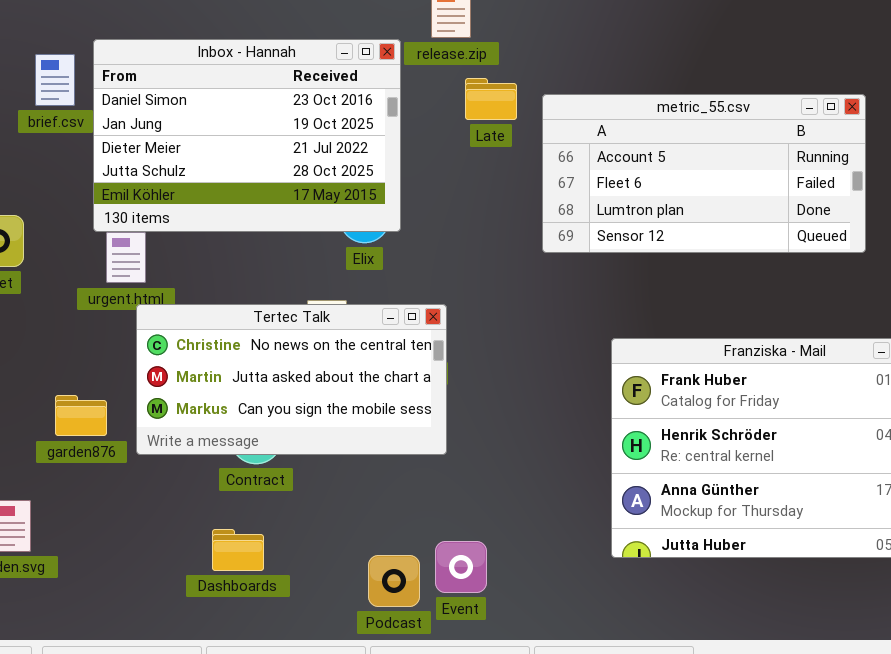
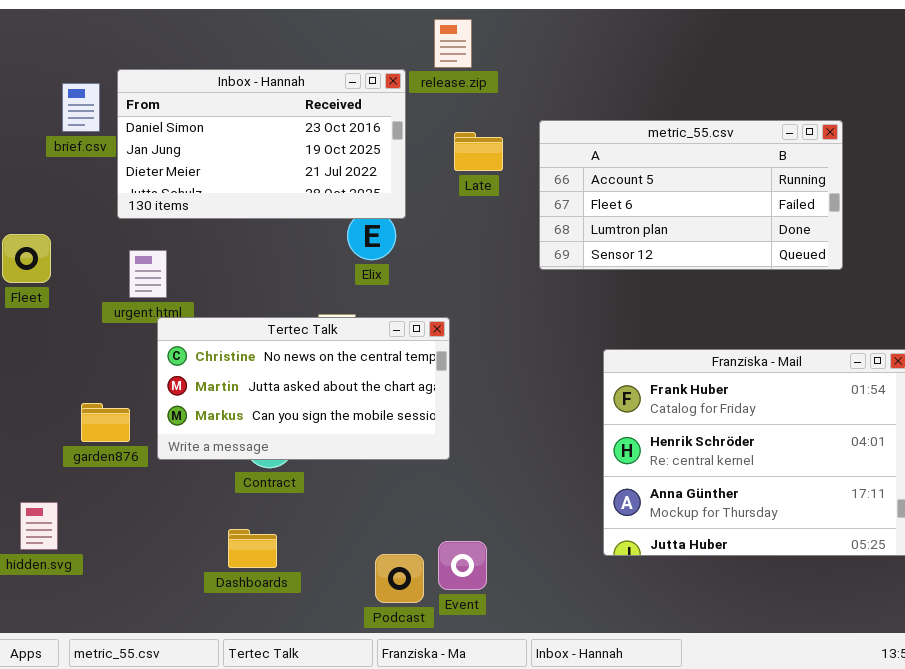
Inbox - Hannah: [93,39,401,232] -> [117,69,406,219], resized
Late: [465,78,517,120] -> [454,132,503,171], moved

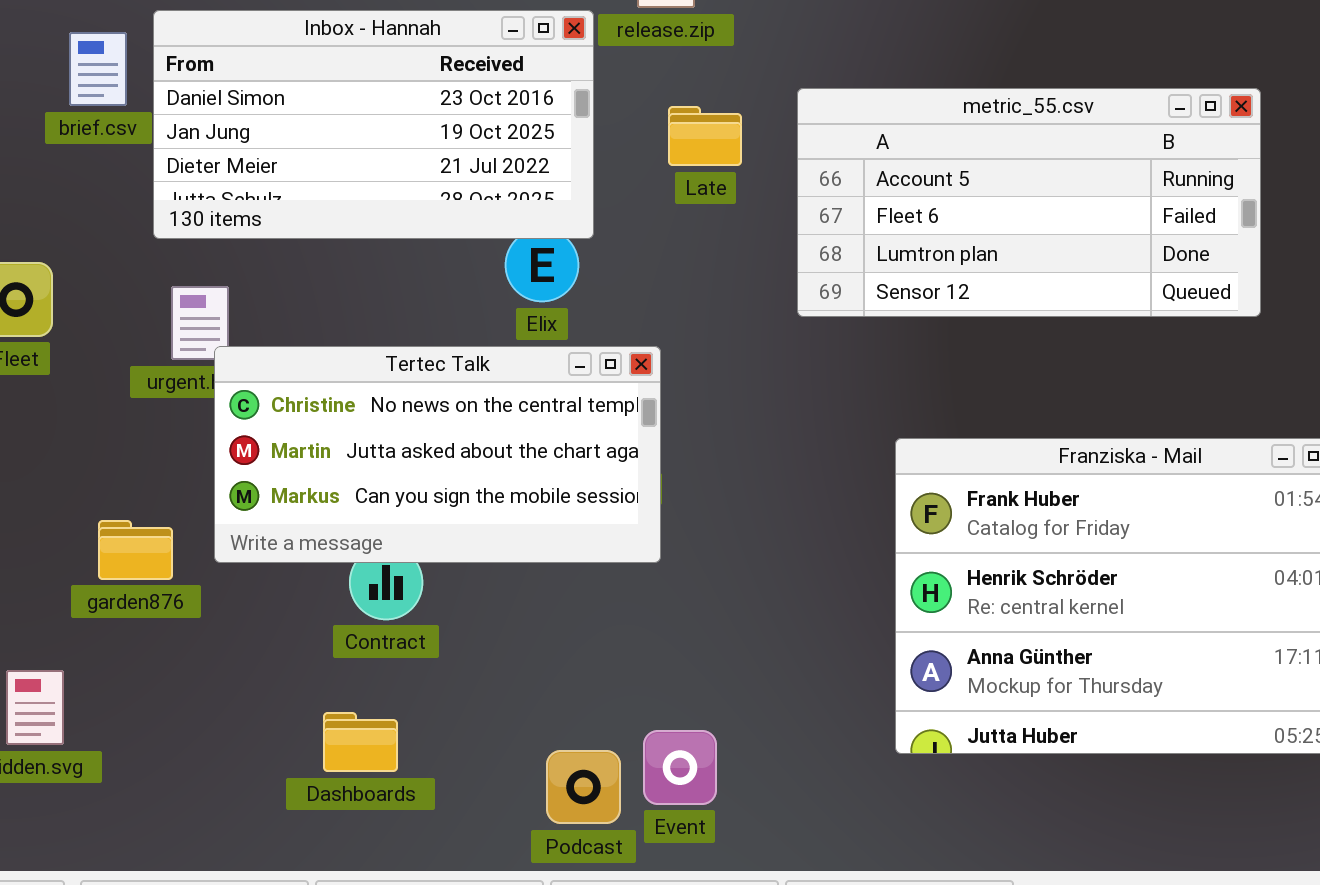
Tertec Talk: [157,317,450,460] -> [214,346,661,563], moved

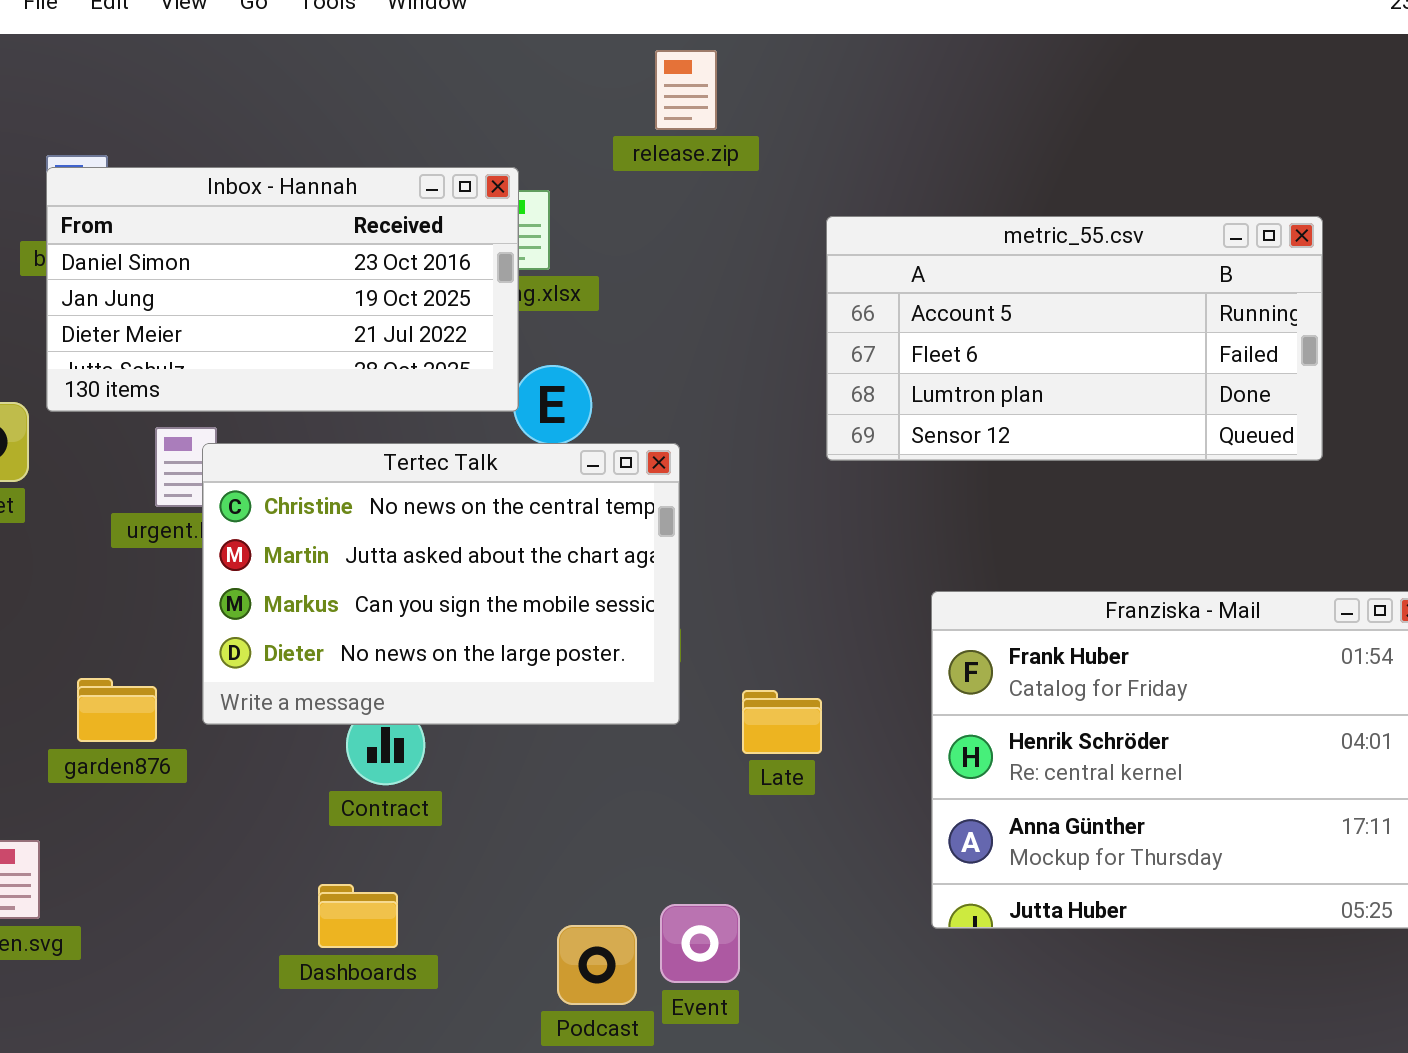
Inbox - Hannah: [153,10,594,239] -> [46,167,519,412], moved
Late: [668,106,742,166] -> [742,690,822,754], moved
Tertec Talk: [214,346,661,563] -> [202,443,680,725], resized

